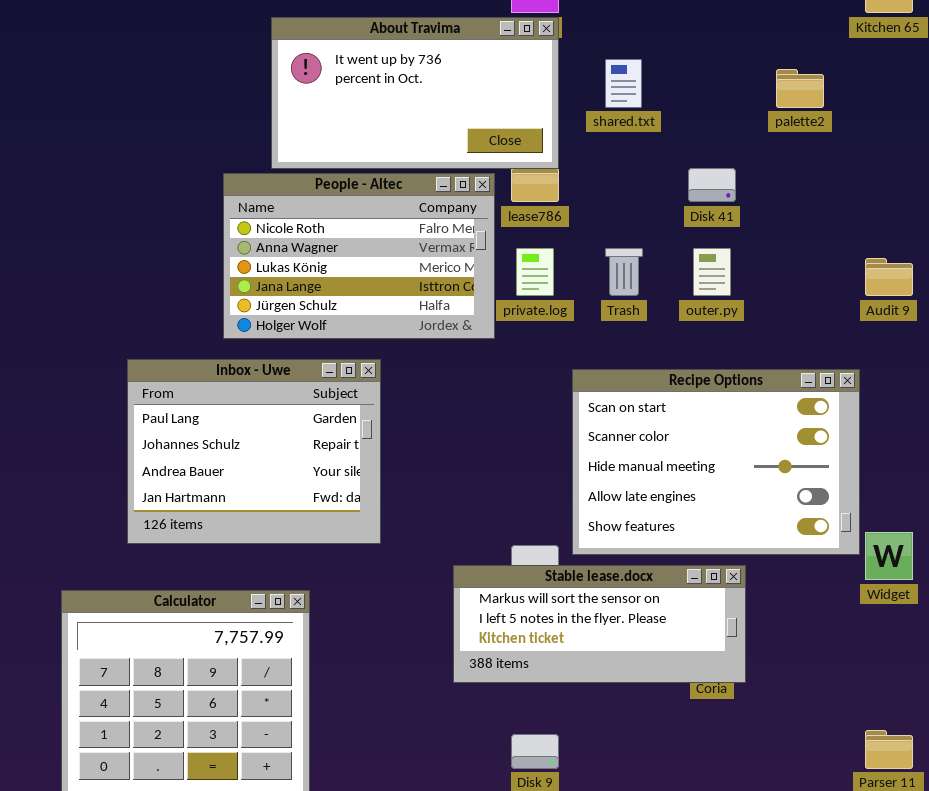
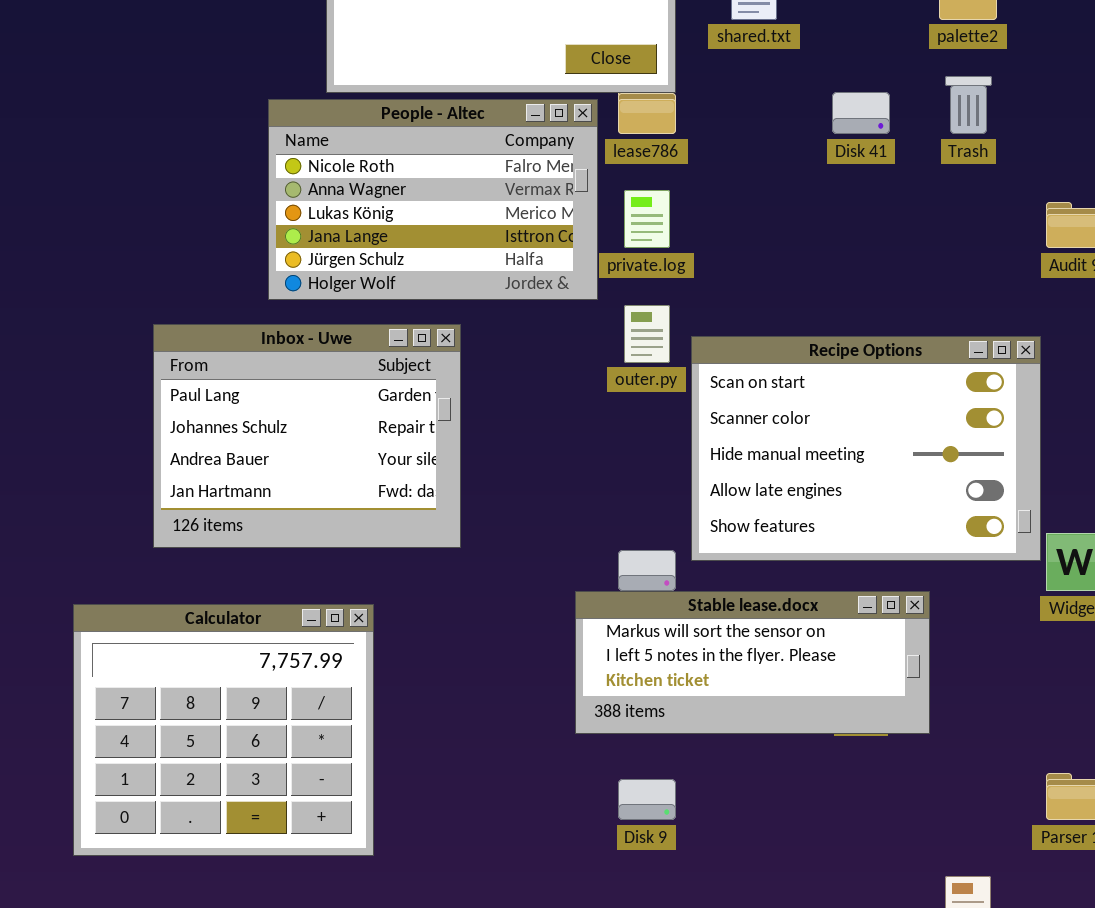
Trash: [605,248,643,296] -> [945,76,992,134], moved
outer.py: [693,248,731,296] -> [624,305,670,363], moved
Stable lease.docx: [453,565,746,683] -> [575,591,930,734], moved

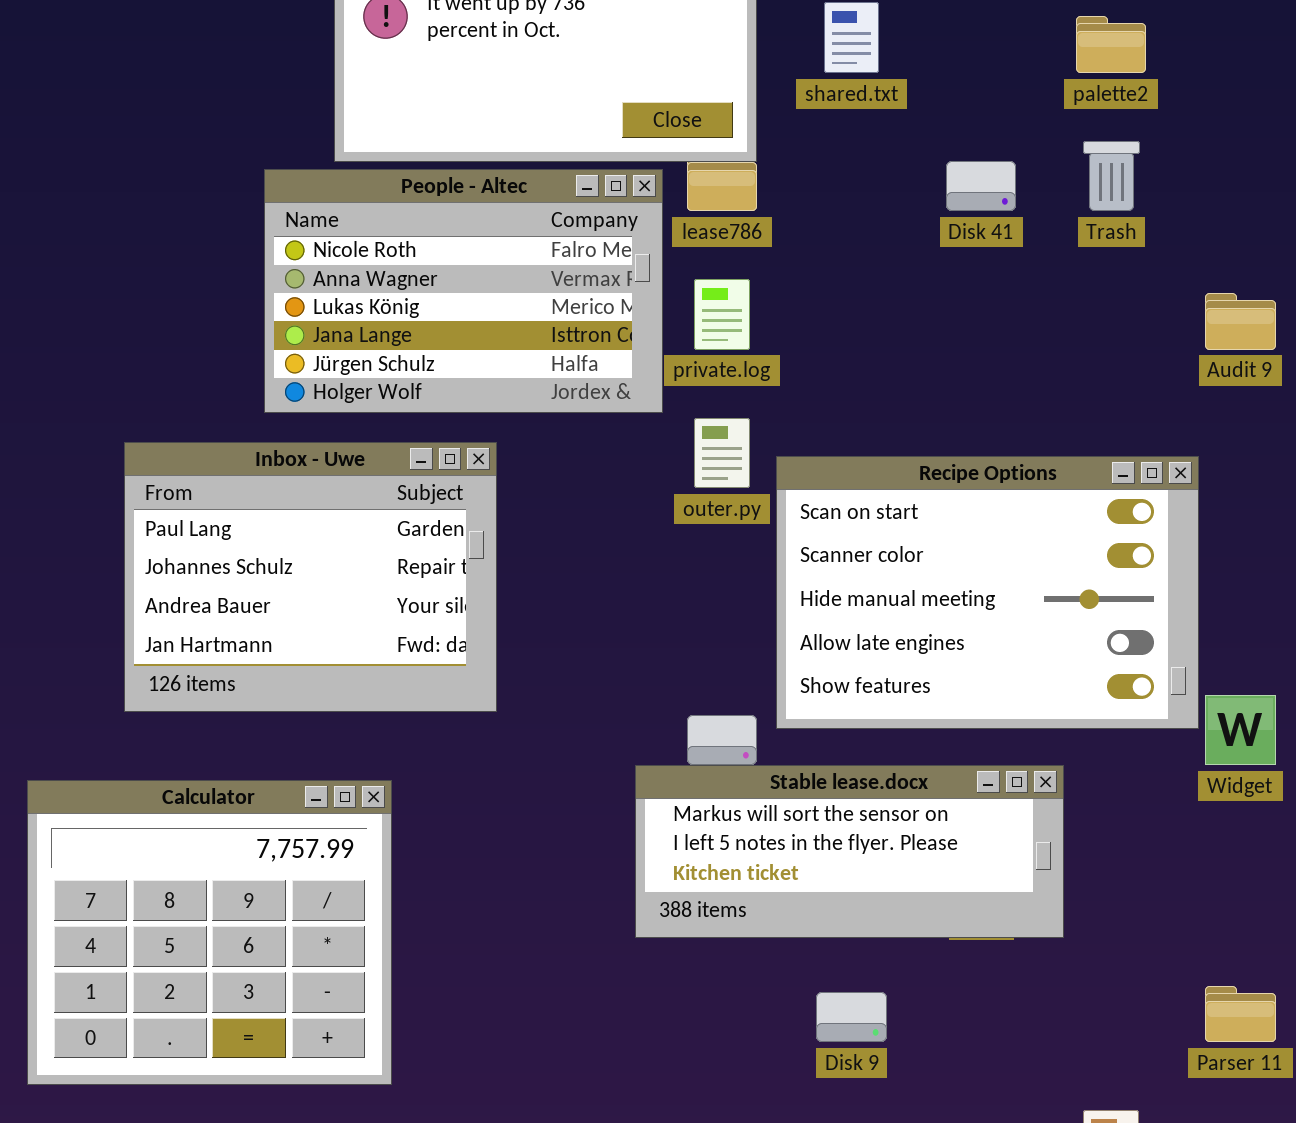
Disk 9: [618,779,676,820] -> [816,992,887,1042], moved

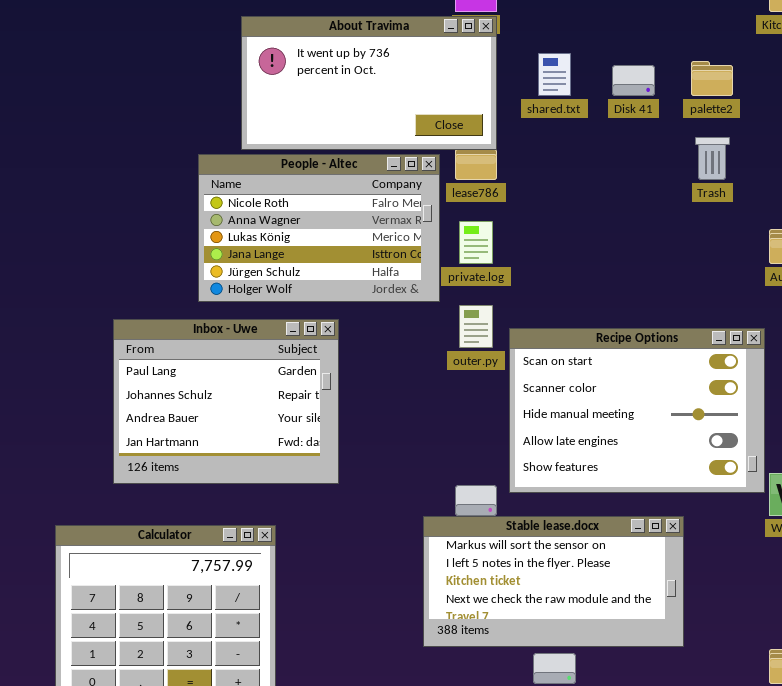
Disk 41: [946,161,1016,211] -> [612,65,655,96], moved
Stable lease.docx: [635,765,1064,938] -> [423,516,684,647], resized

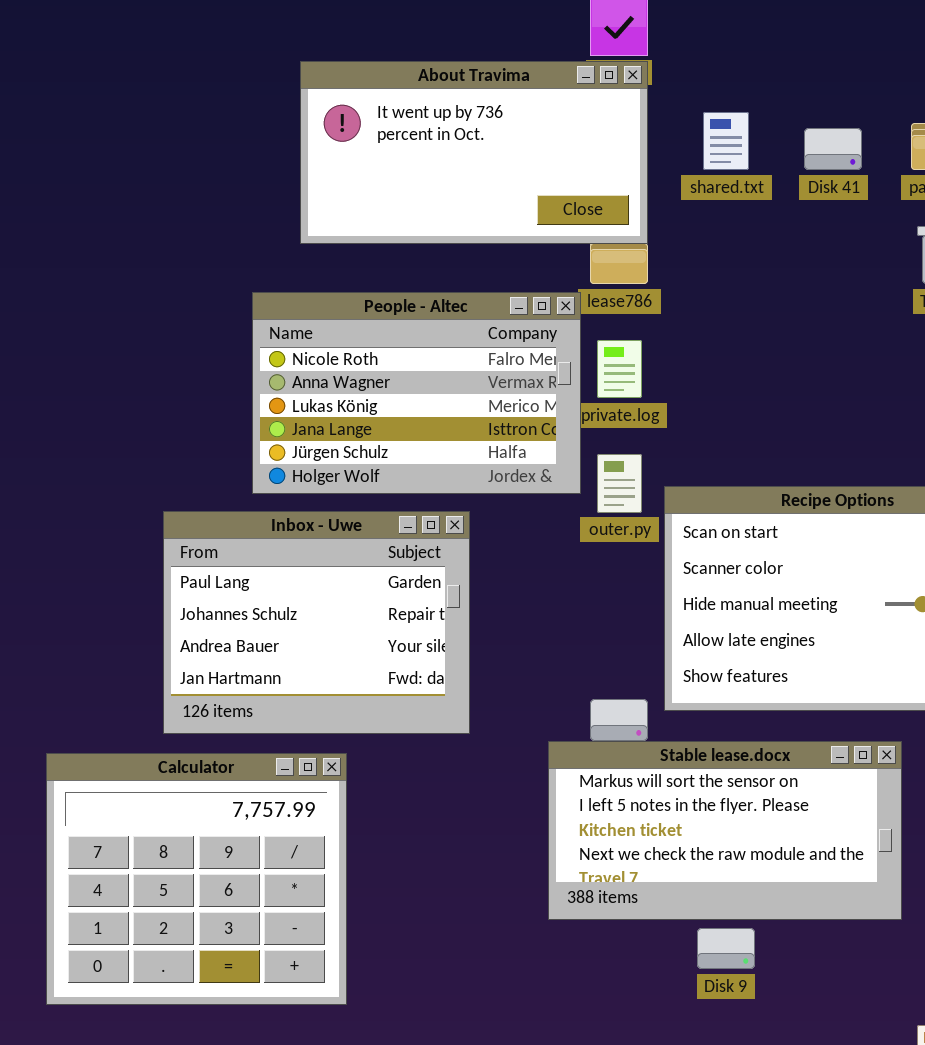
People - Altec: [198,154,440,302] -> [252,292,581,494], moved
Inbox - Uwe: [113,319,339,484] -> [163,511,470,734], moved

